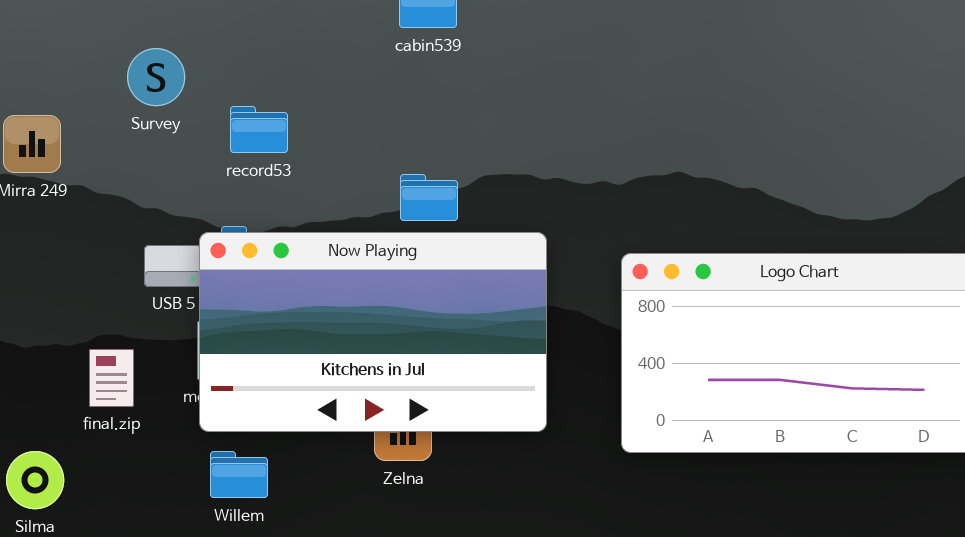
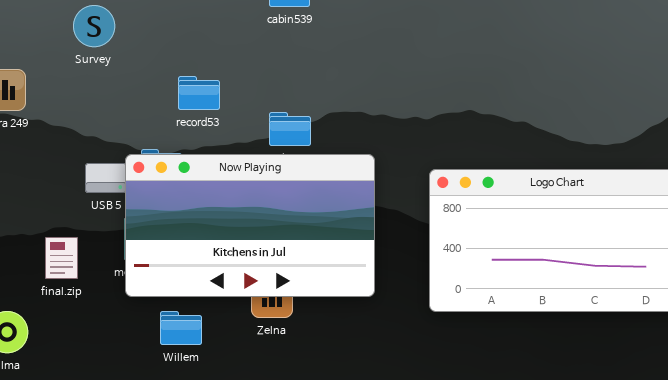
Survey: [127,48,185,106] -> [73,5,115,47], moved
record53: [230,106,288,153] -> [178,76,220,110], moved
Willem: [210,451,268,498] -> [160,311,202,345], moved

